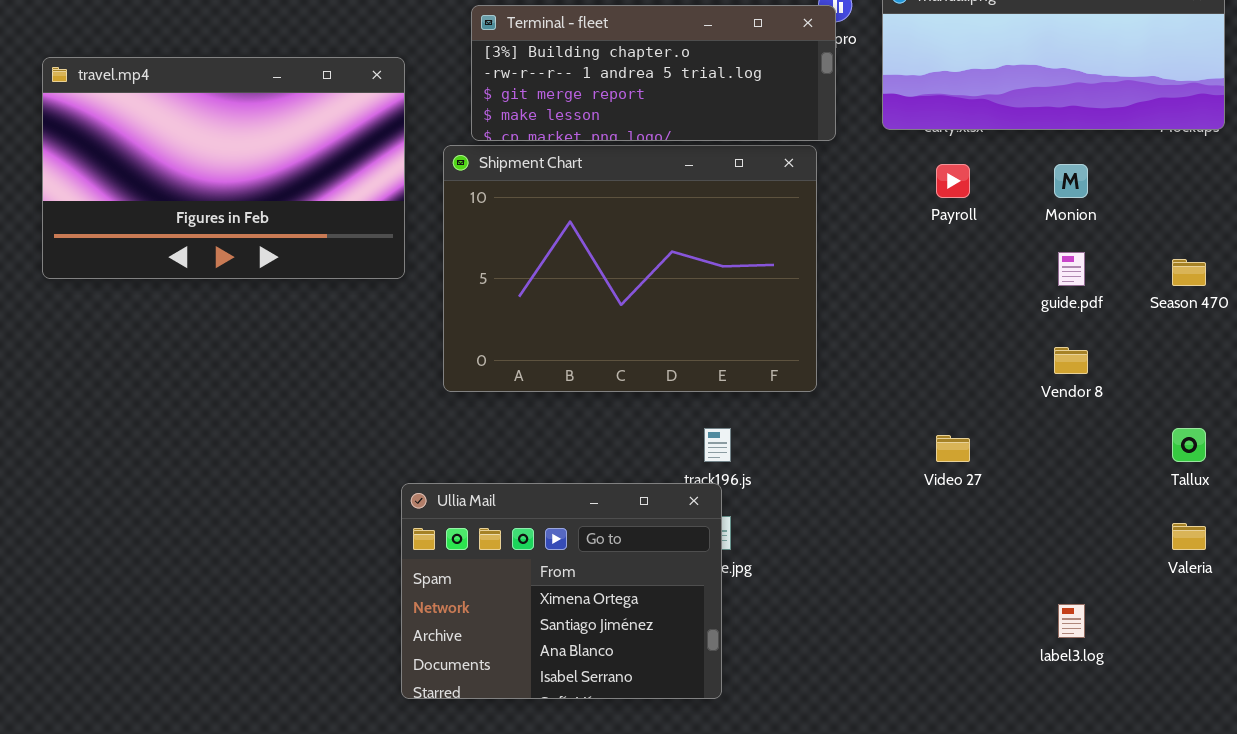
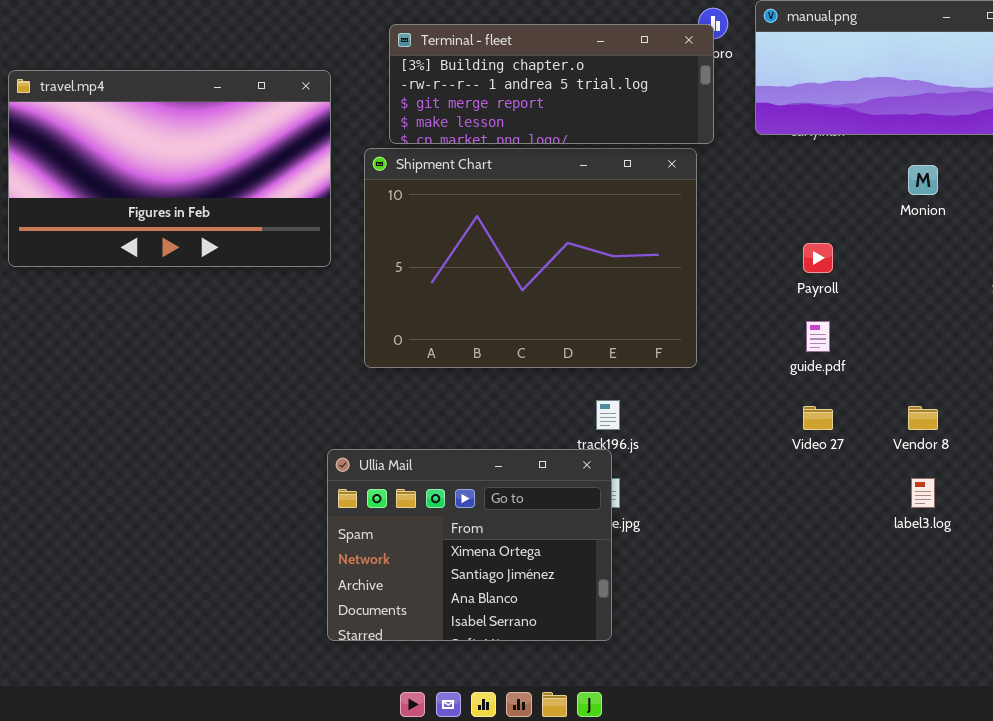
Payroll: [936,164,970,198] -> [803,243,833,273], moved
guide.pdf: [1058,252,1085,286] -> [806,321,830,352], moved
Vendor 8: [1054,347,1088,374] -> [908,406,938,430], moved
label3.log: [1058,604,1085,638] -> [911,478,935,508], moved

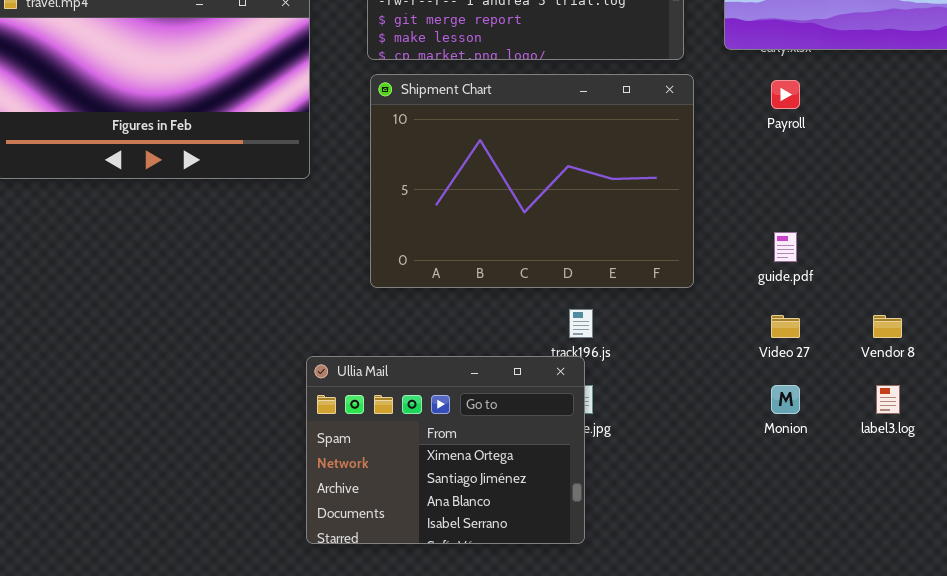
Shipment Chart: [364,148,697,368] -> [370,74,694,288], moved
Monion: [908,165,938,195] -> [771,385,800,414], moved
Payroll: [803,243,833,273] -> [771,80,800,109], moved

